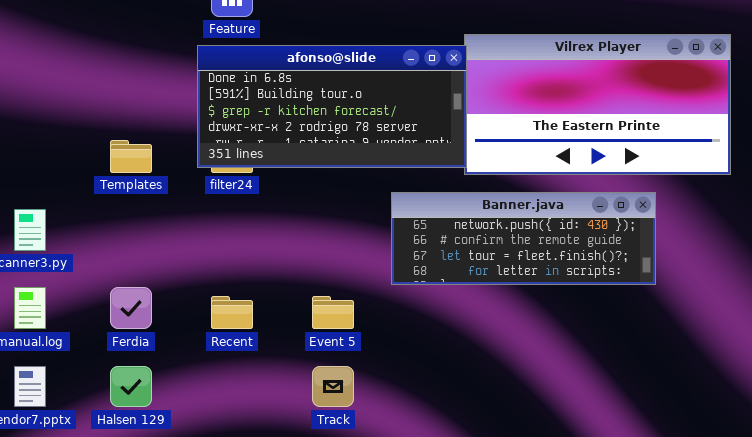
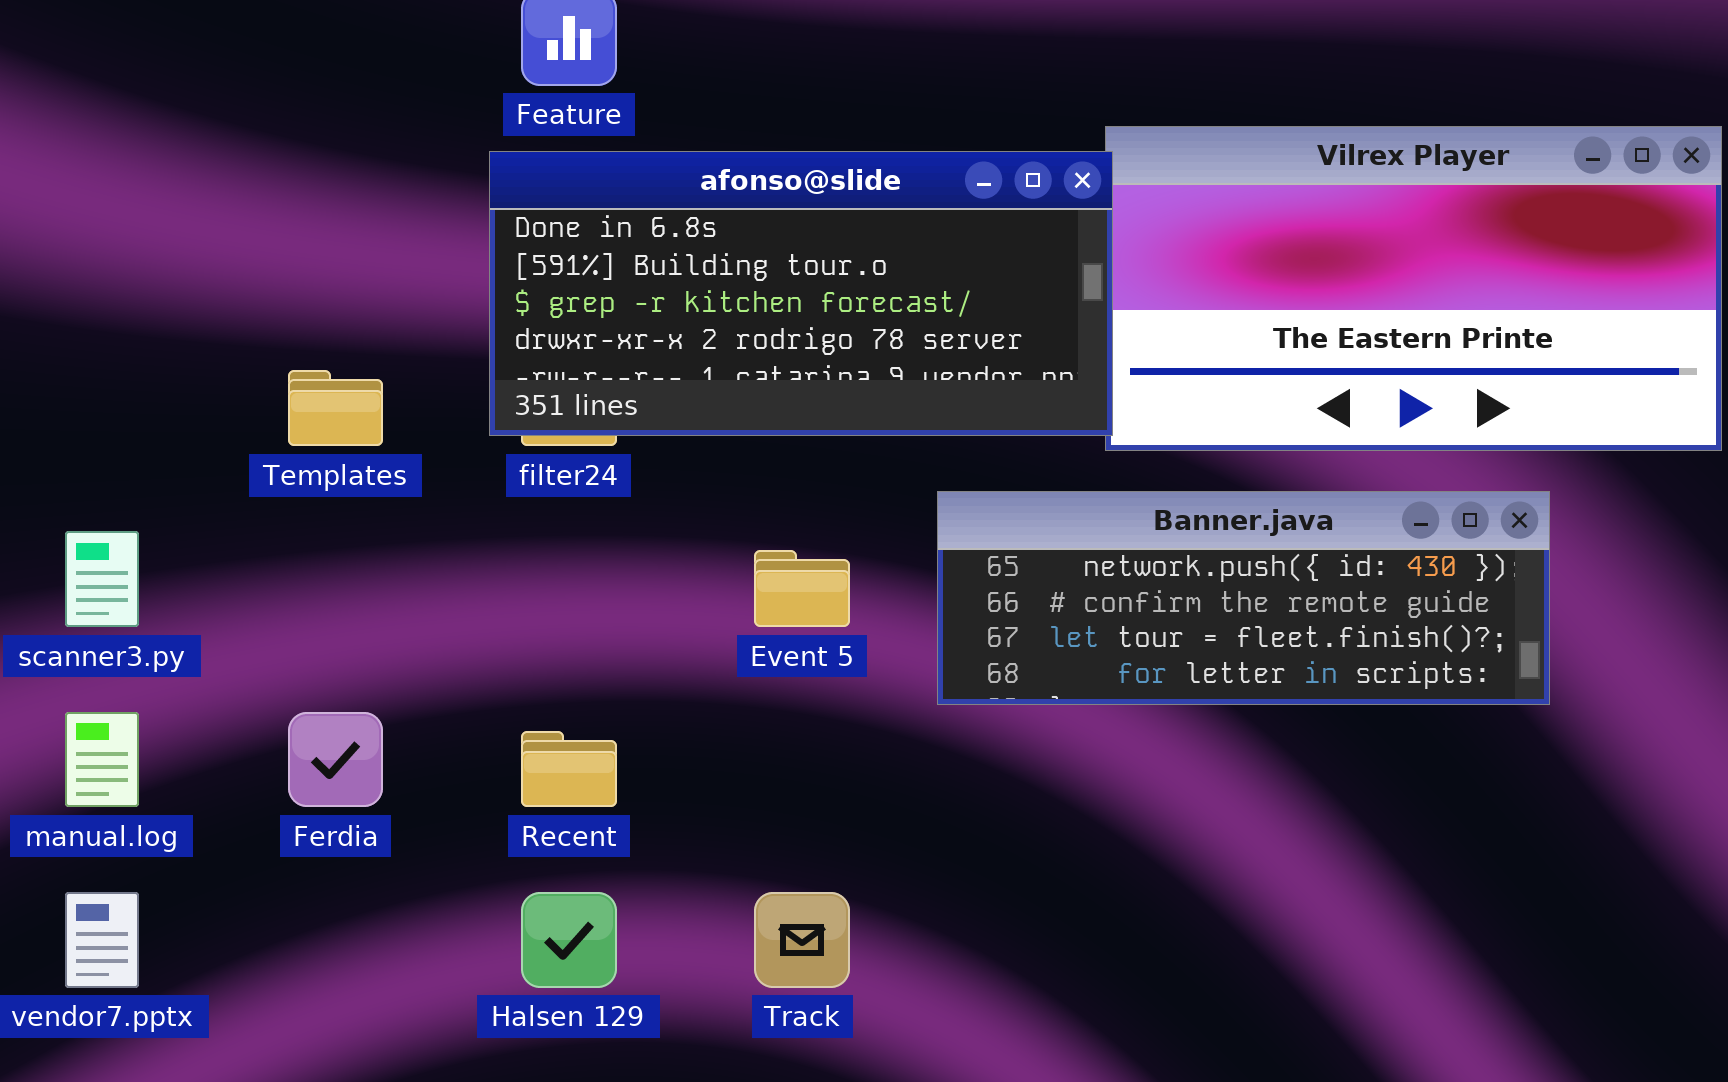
Event 5: [312,296,354,329] -> [754,550,850,627], moved
Halsen 129: [110,366,152,407] -> [521,892,617,988], moved

